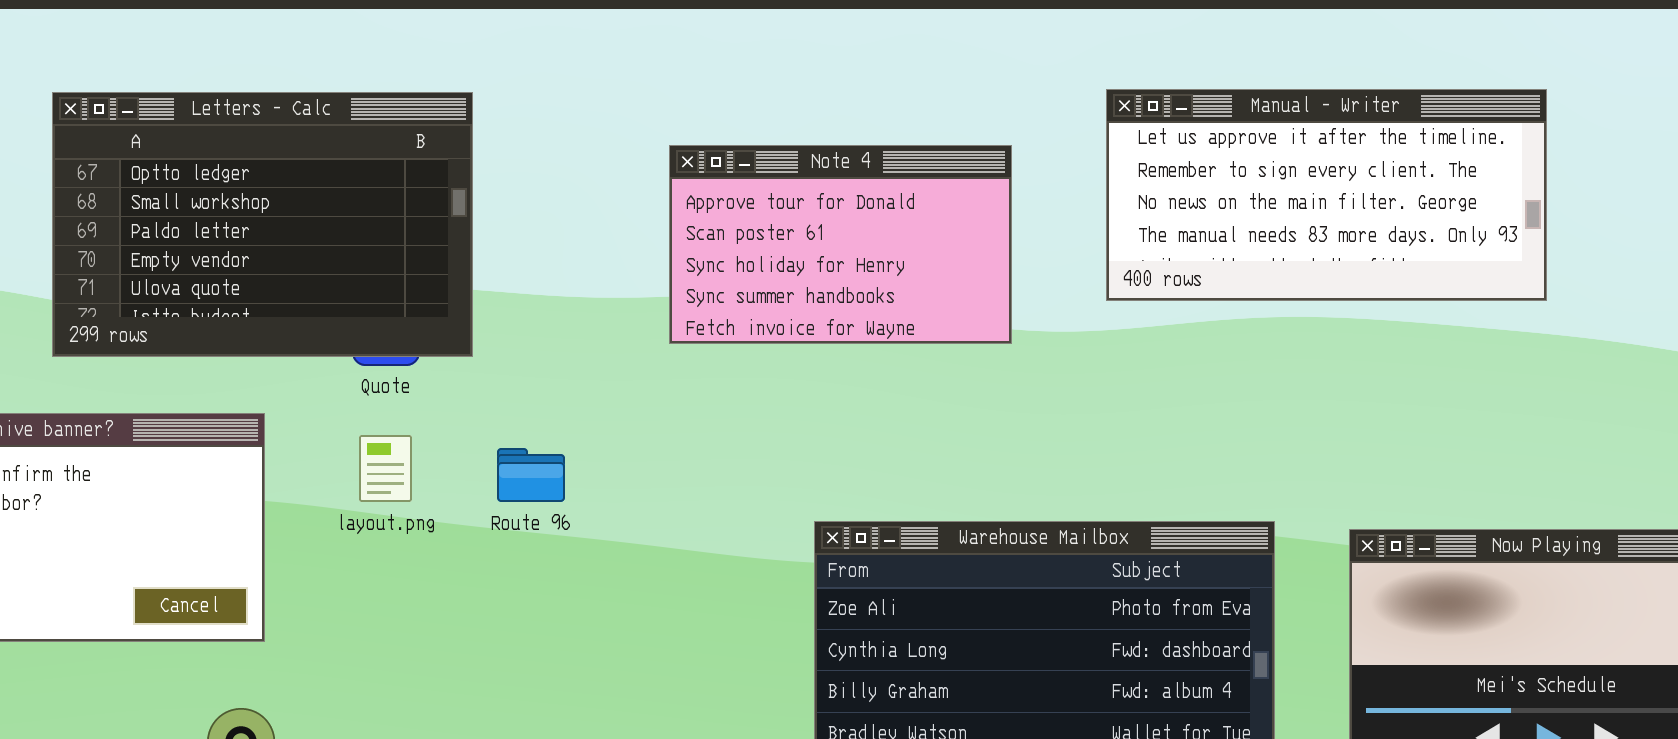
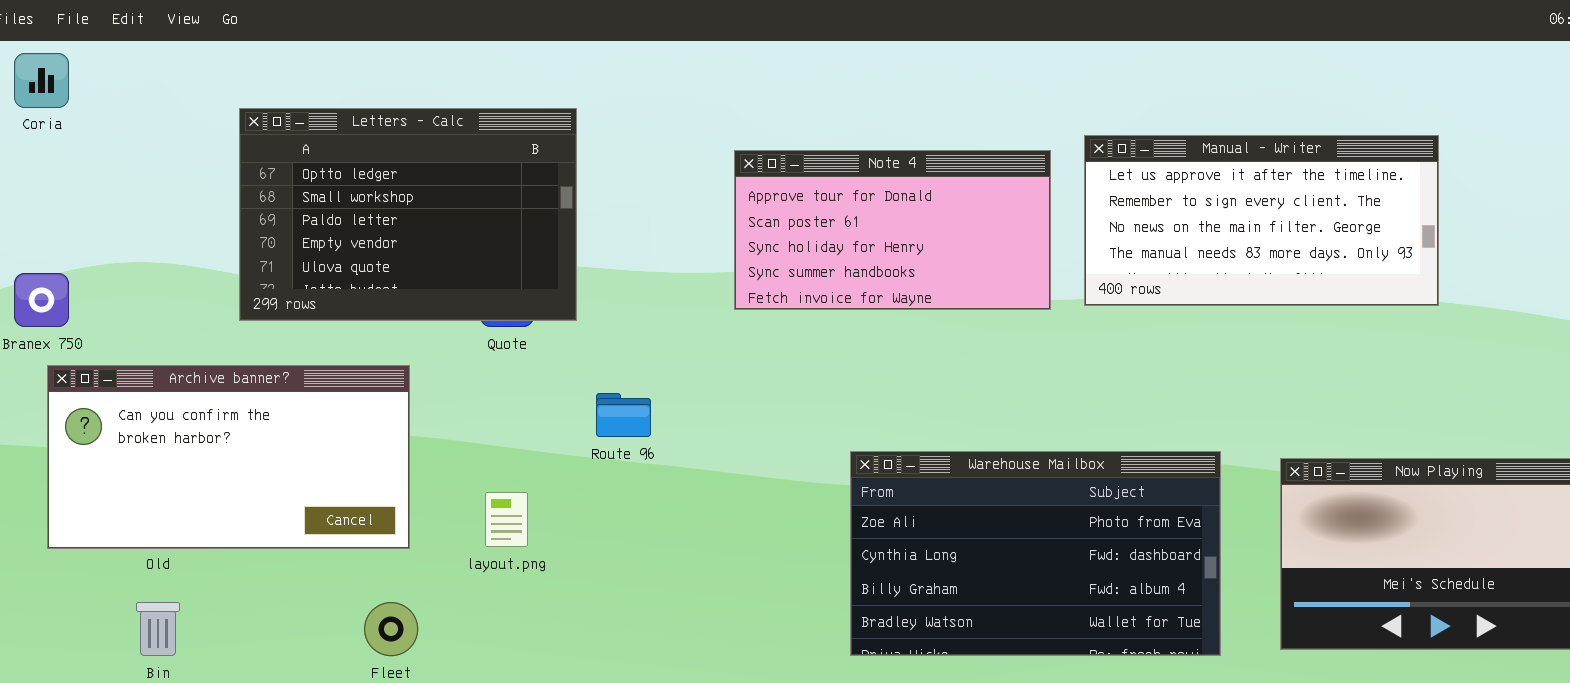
Manual - Writer: [1106,89,1547,301] -> [1084,135,1439,306], moved
Note 4: [669,145,1012,344] -> [734,150,1051,310], resized
layout.png: [359,435,412,502] -> [485,492,528,547], moved

